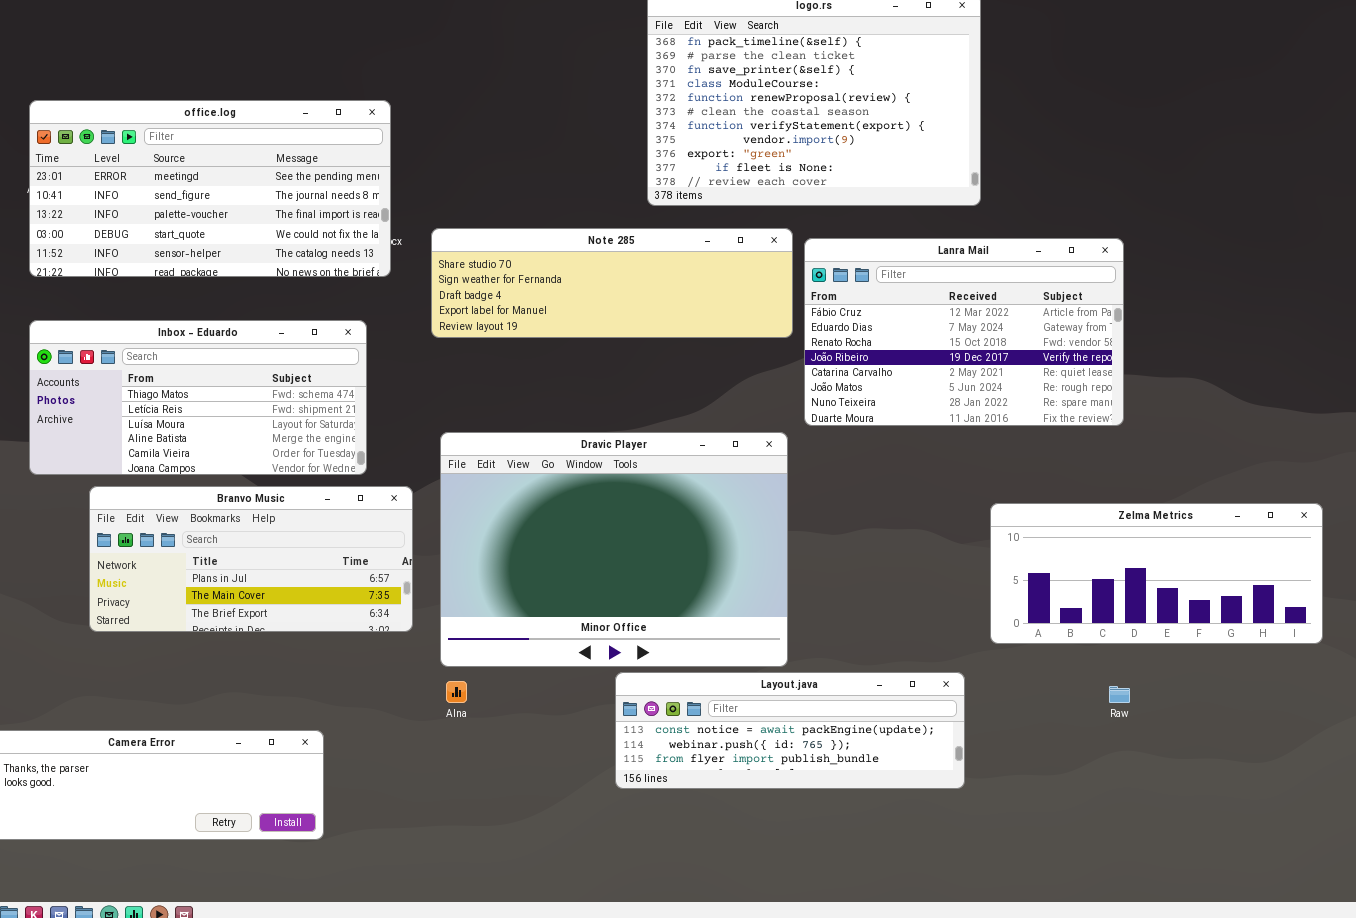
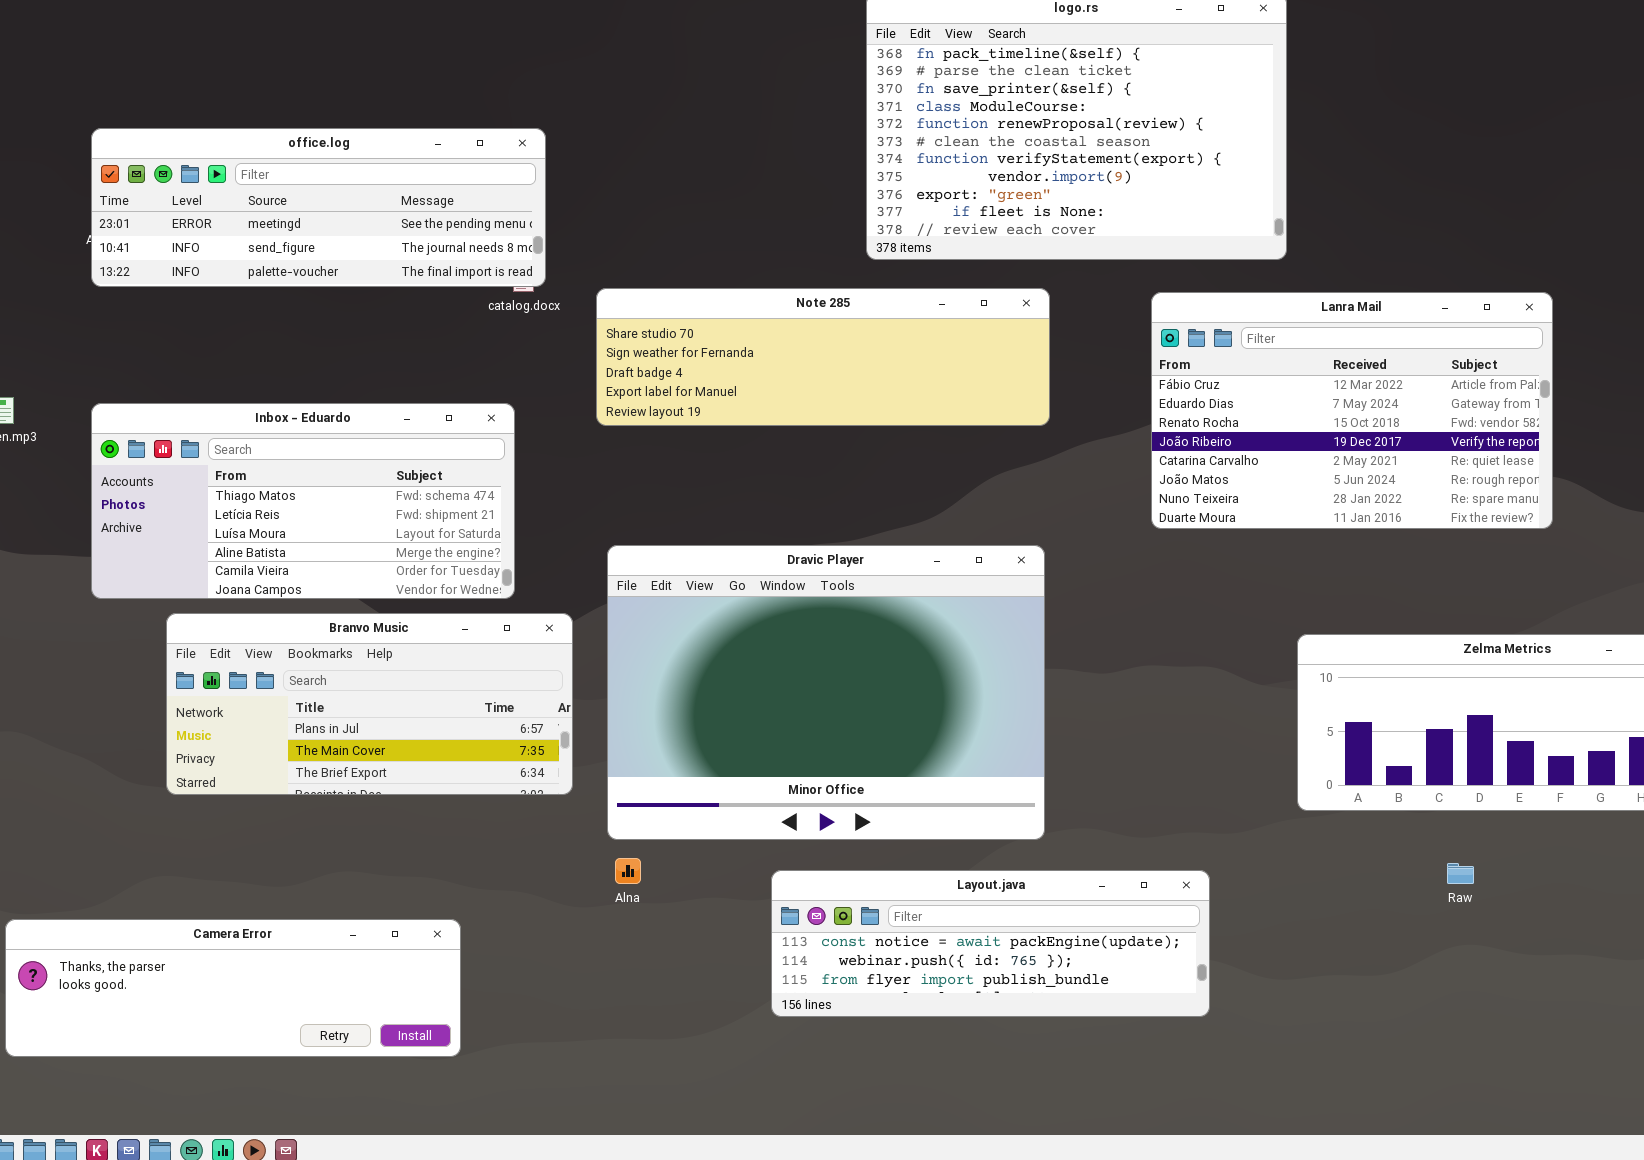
office.log: [29,100,391,277] -> [91,128,546,287], resized
Lanra Mail: [804,238,1124,426] -> [1151,292,1553,529], moved
Layout.java: [615,672,965,789] -> [771,870,1210,1017], moved

